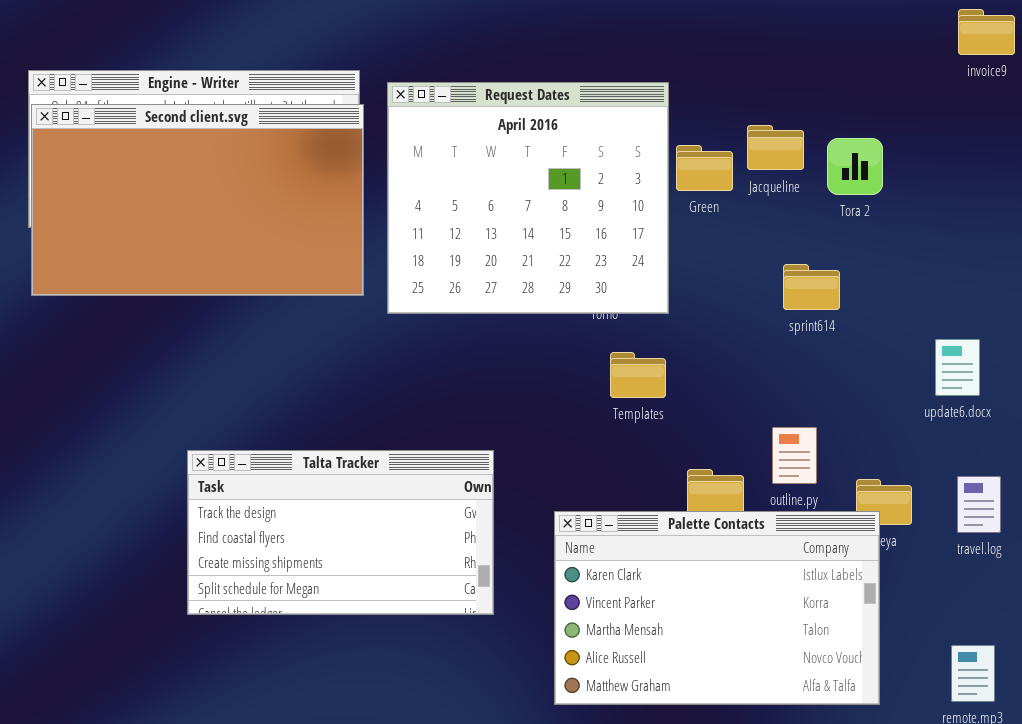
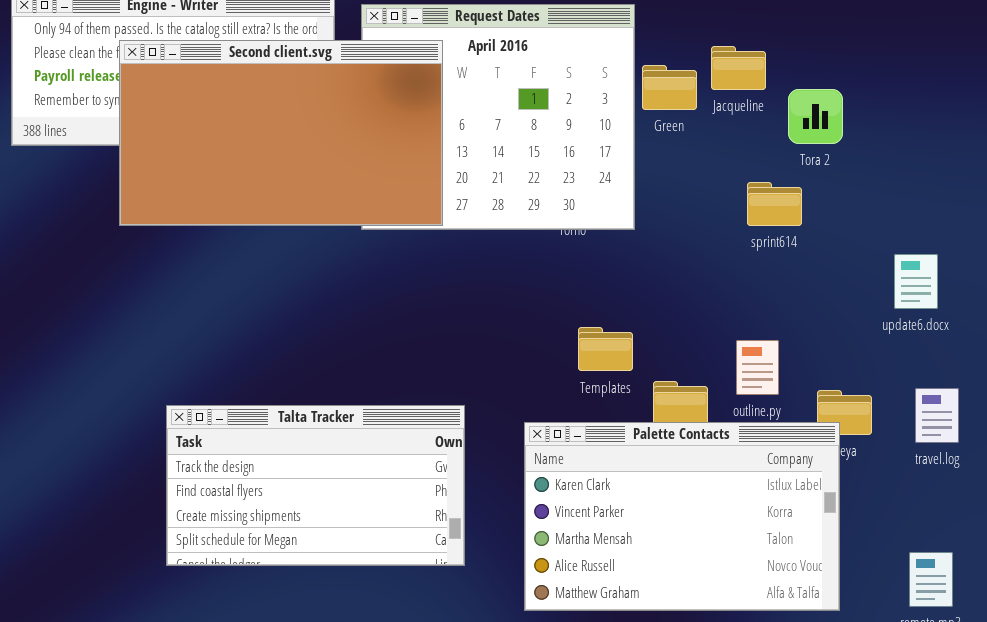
Second client.svg: [31,104,364,296] -> [119,40,443,226], moved
Tora 2: [827,138,883,195] -> [788,89,843,144], moved
Templates: [610,352,666,398] -> [578,327,633,371], moved
Talta Tracker: [187,450,494,615] -> [166,405,465,566], moved

